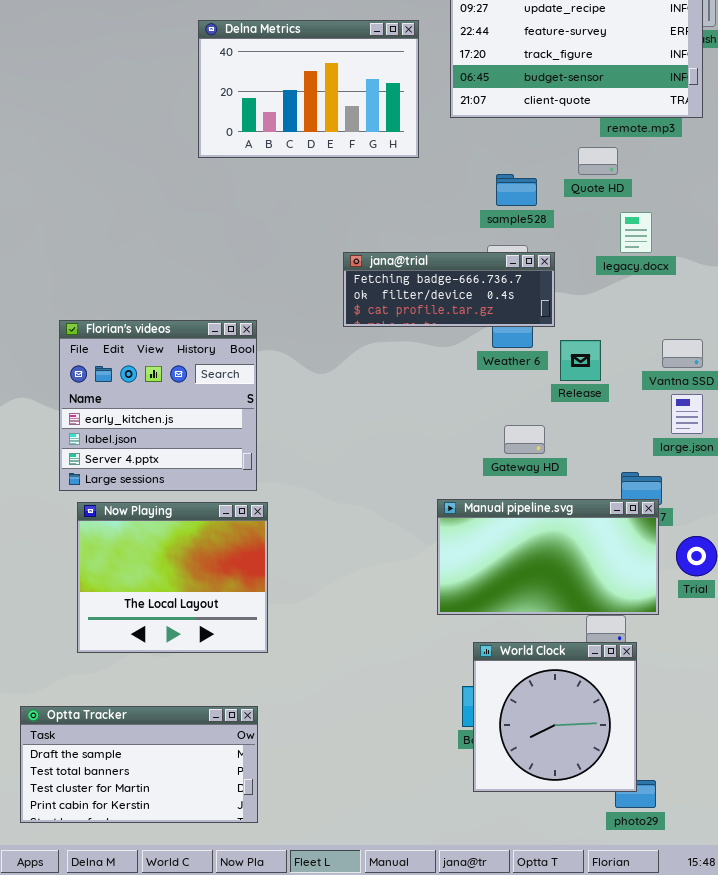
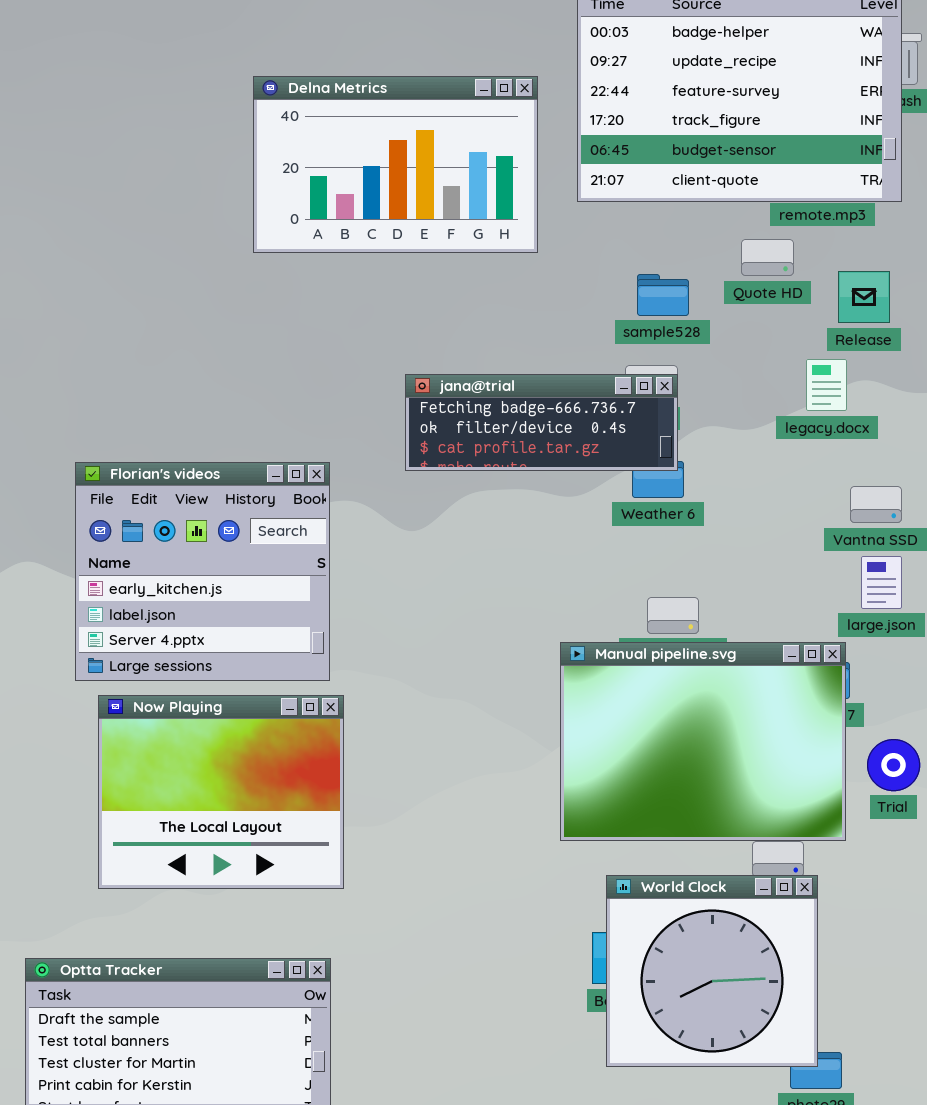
legacy.docx: [620,212,652,253] -> [806,359,847,411], moved
jana@trial: [343,252,555,327] -> [405,374,678,471], moved
Release: [560,340,601,381] -> [838,271,890,323], moved
Manual pipeline.svg: [437,499,659,615] -> [560,642,846,841], resized

